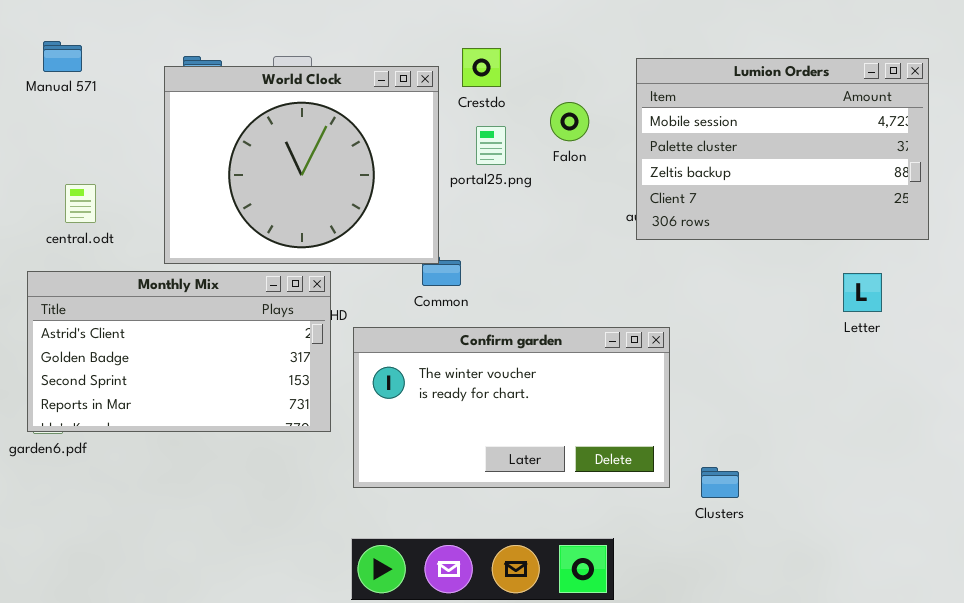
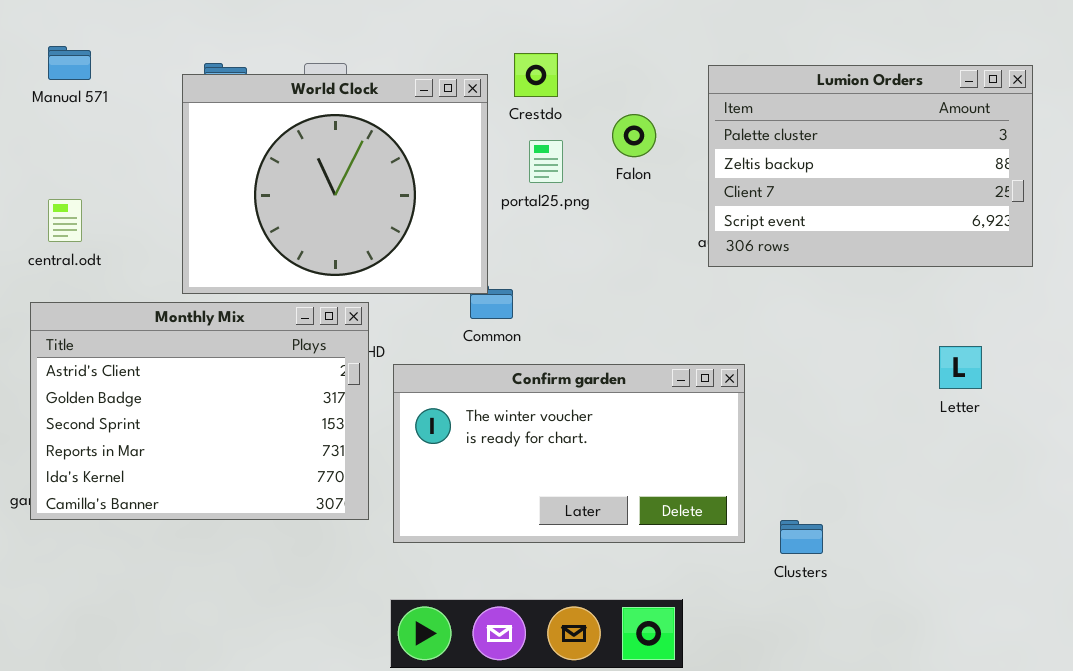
Lumion Orders: [636,58,929,240] -> [708,65,1033,267], scrolled down 1 row
central.odt: [65,184,96,223] -> [48,199,82,242], moved
Monthly Mix: [27,271,331,432] -> [30,302,369,520], resized
Letter: [843,273,882,312] -> [939,346,982,389], moved

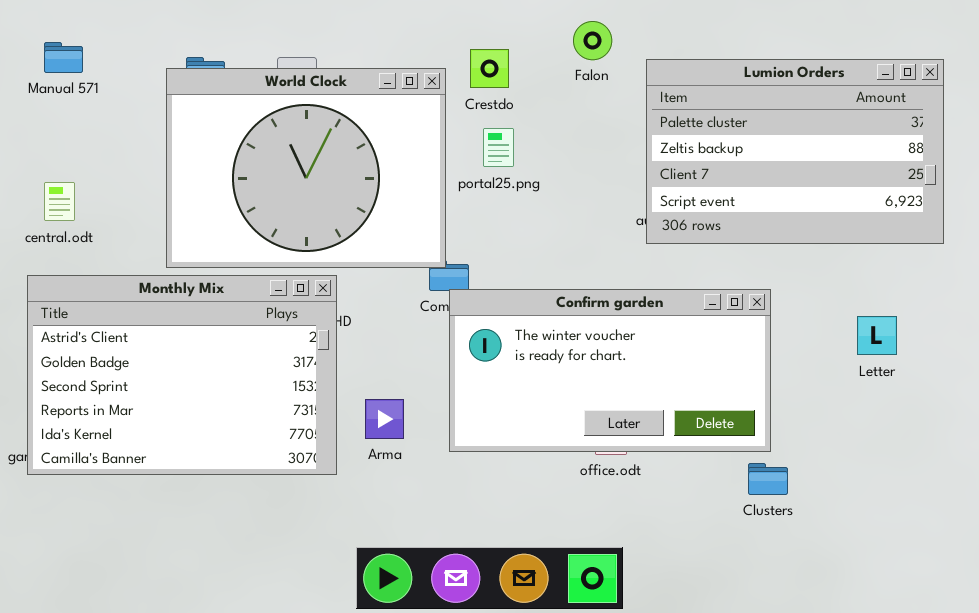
Falon: [612,114,656,157] -> [573,21,612,60], moved
Confirm garden: [393,364,745,543] -> [449,289,771,452], moved
Clusters: [780,520,823,554] -> [748,463,788,495], moved

